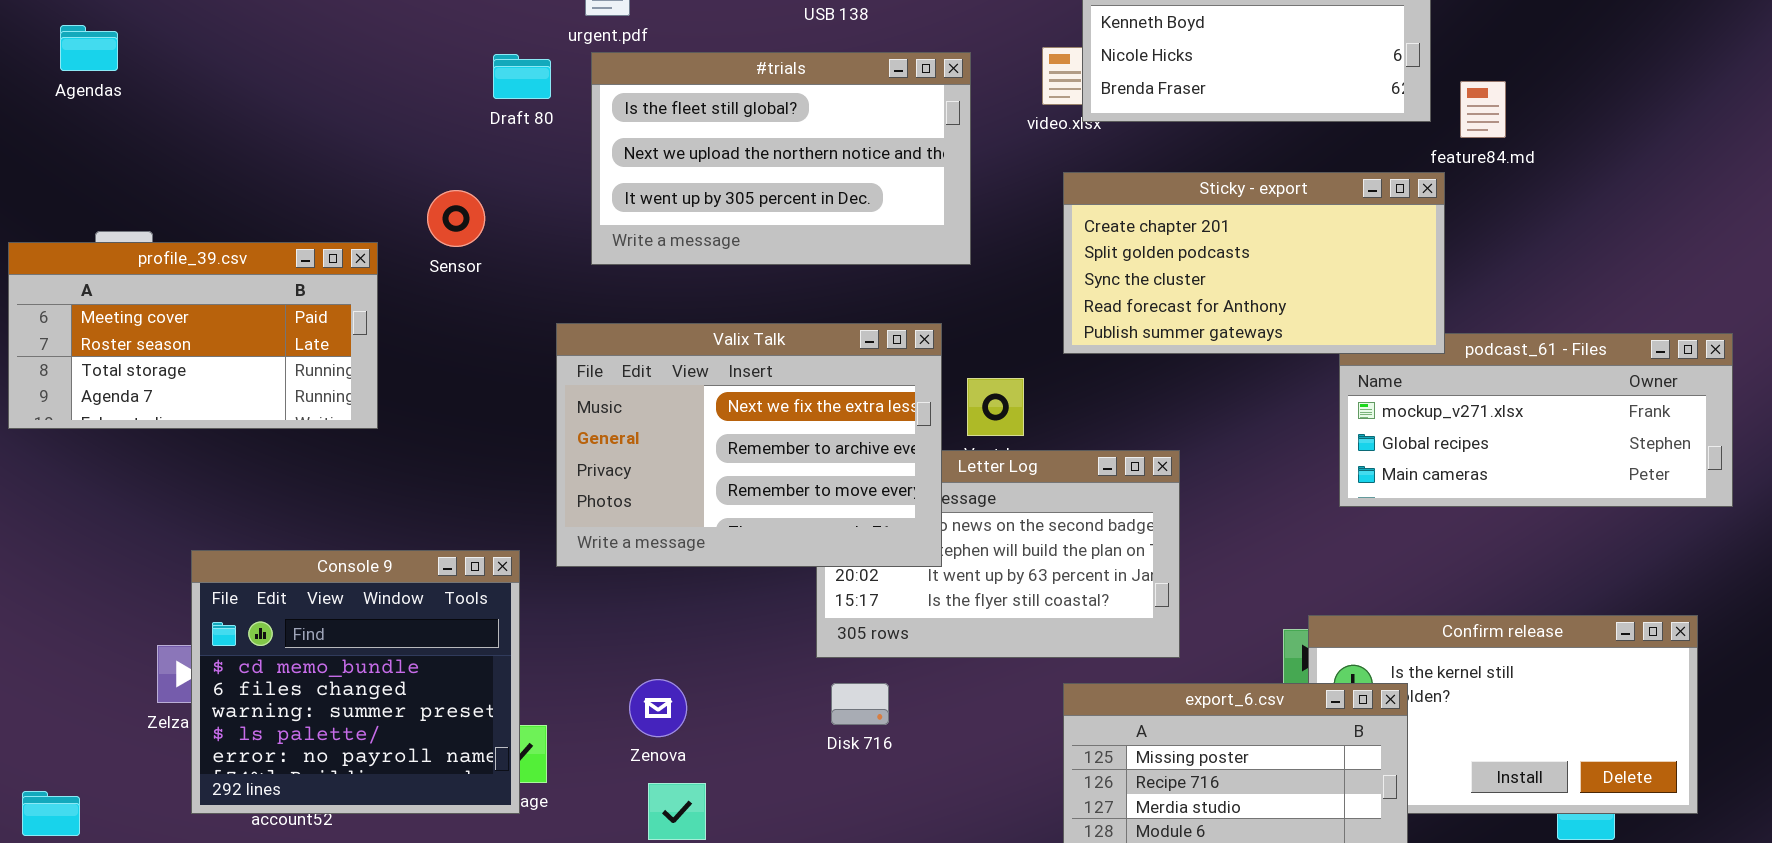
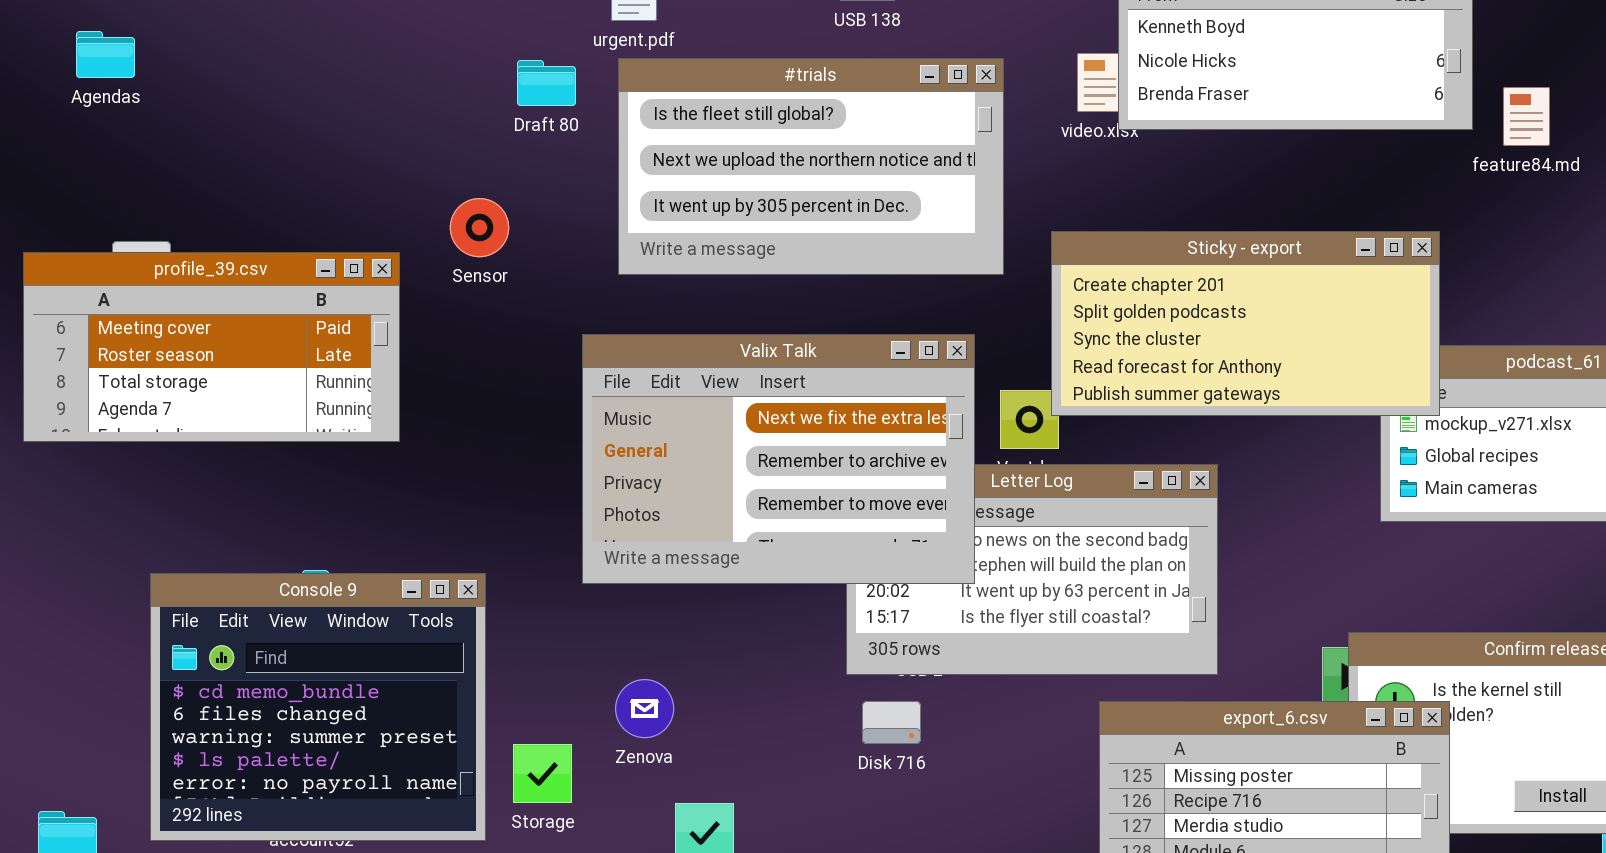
Sticky - export: [1063,172,1445,354] -> [1051,231,1440,416], moved
Console 9: [191,550,520,814] -> [150,573,486,841], moved
Zenova: [629,679,687,737] -> [615,679,674,738], moved

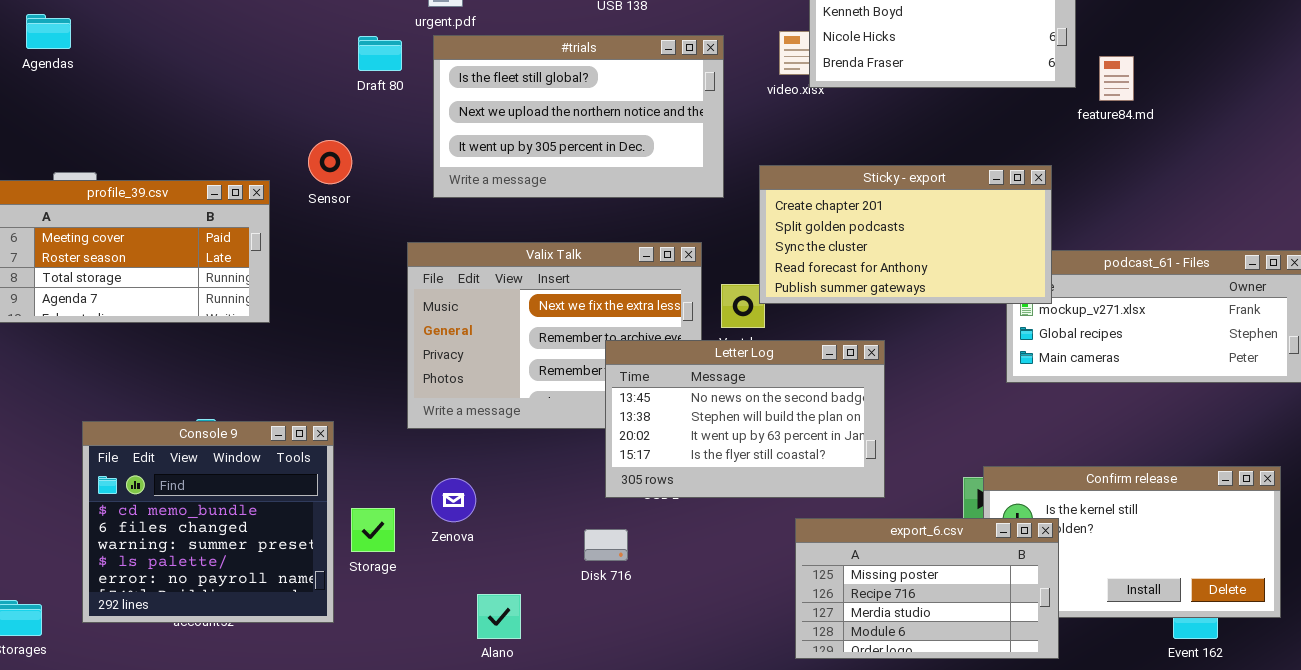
Letter Log: [846,464,1218,675] -> [605,340,885,498], raised
Zenova: [615,679,674,738] -> [431,478,476,522], moved
Disk 716: [862,701,921,744] -> [584,529,628,561], moved
Storage: [513,744,572,803] -> [351,508,395,552], moved

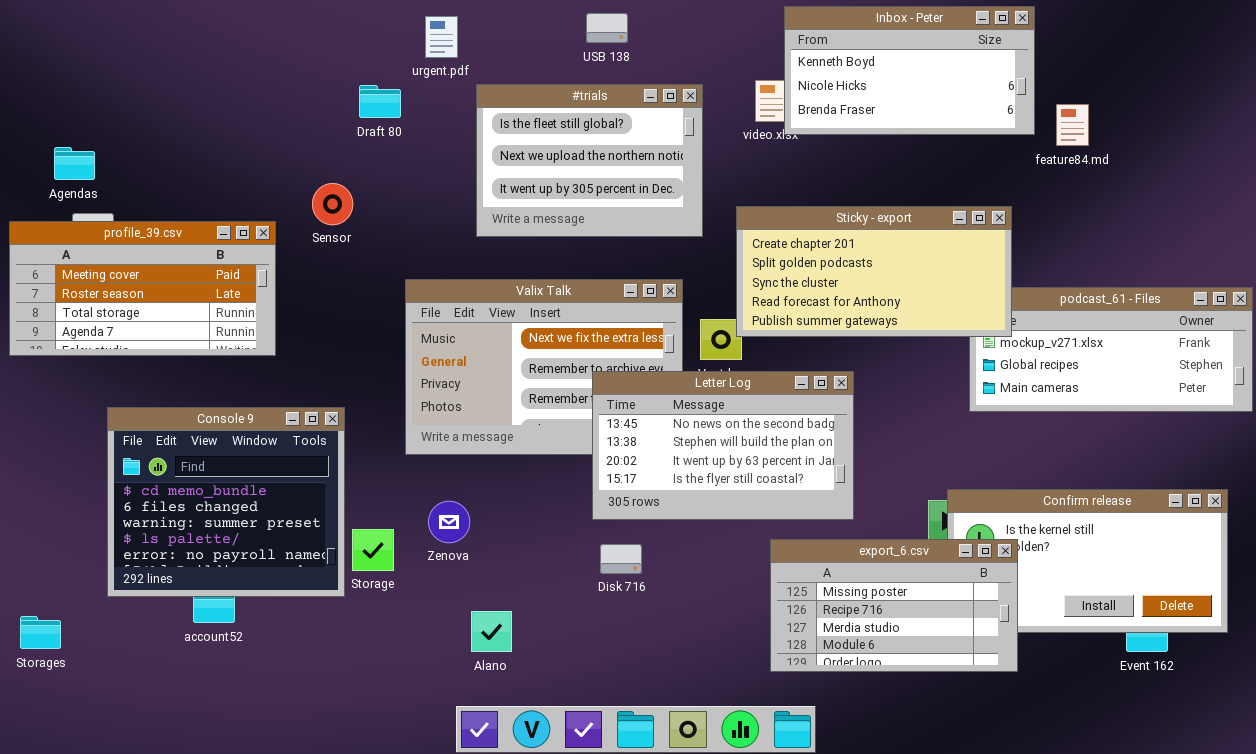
Agendas: [26,14,71,49] -> [54,147,95,180], moved
#trials: [433,35,724,198] -> [476,84,703,237], resized
Console 9: [82,421,334,623] -> [107,407,345,597], moved
Disk 716: [584,529,628,561] -> [600,544,642,574], moved

